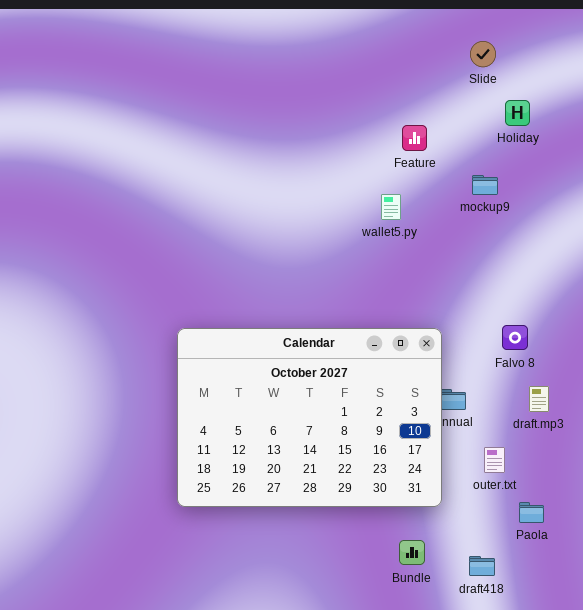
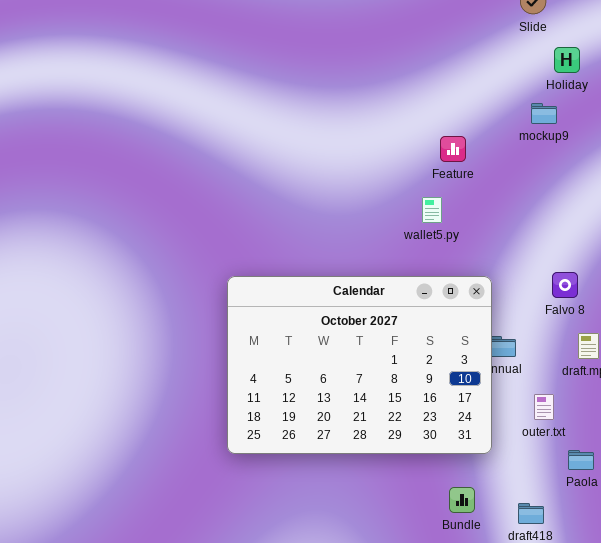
Feature: [402,125,427,151] -> [440,136,466,162], moved
mockup9: [472,175,498,195] -> [531,103,557,124], moved
wallet5.py: [381,194,401,220] -> [422,197,442,223], moved

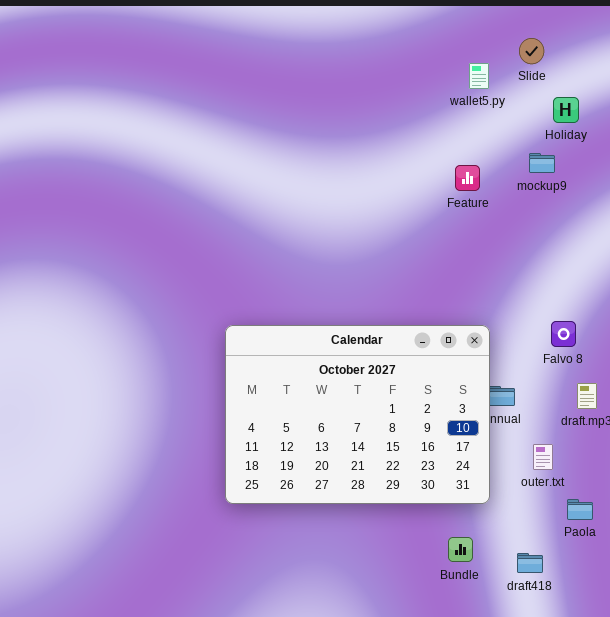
Feature: [440,136,466,162] -> [455,165,480,191], moved
wallet5.py: [422,197,442,223] -> [469,63,489,89], moved

